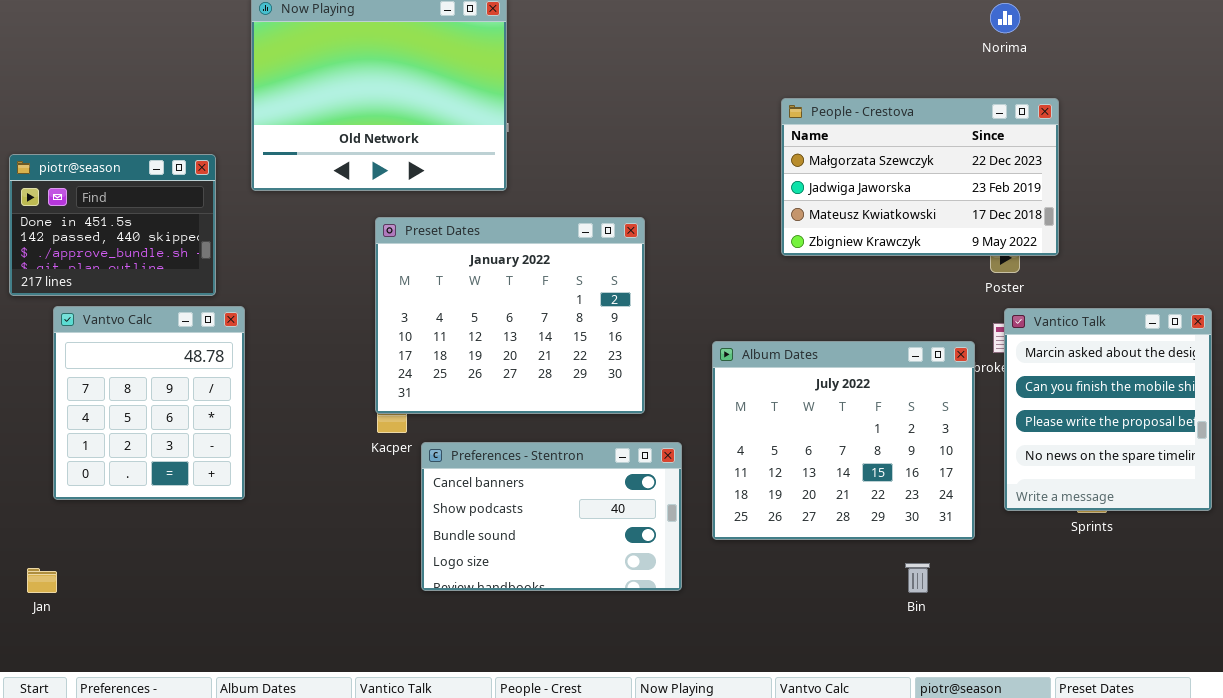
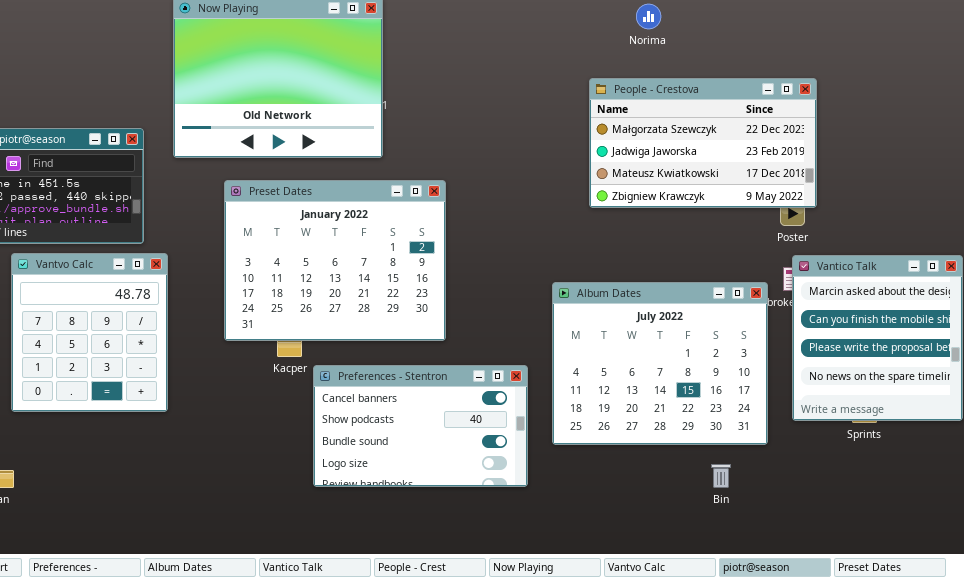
Norima: [990,3,1020,33] -> [636,4,661,29], moved
People - Crestova: [781,98,1059,256] -> [589,78,817,208], moved
Preset Dates: [375,217,645,414] -> [224,180,446,341], moved

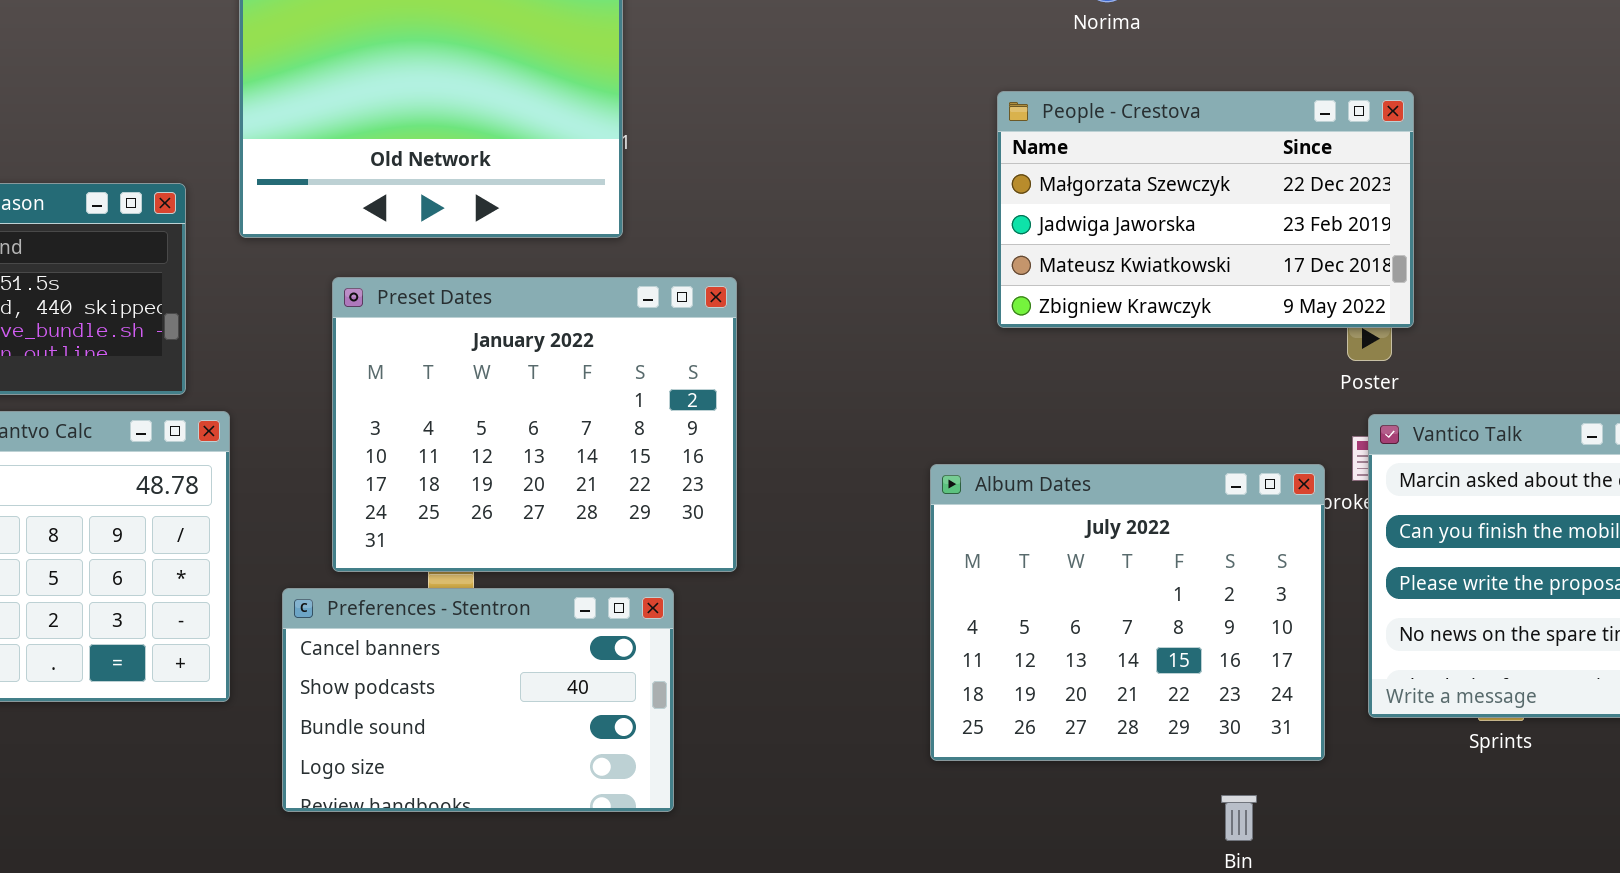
Preferences - Stentron: [313,365,528,487] -> [282,588,674,812], moved

